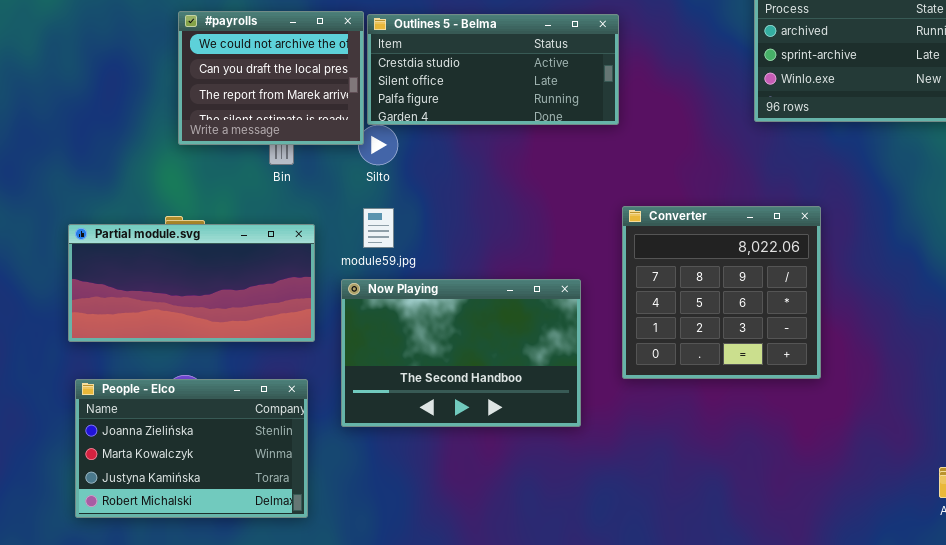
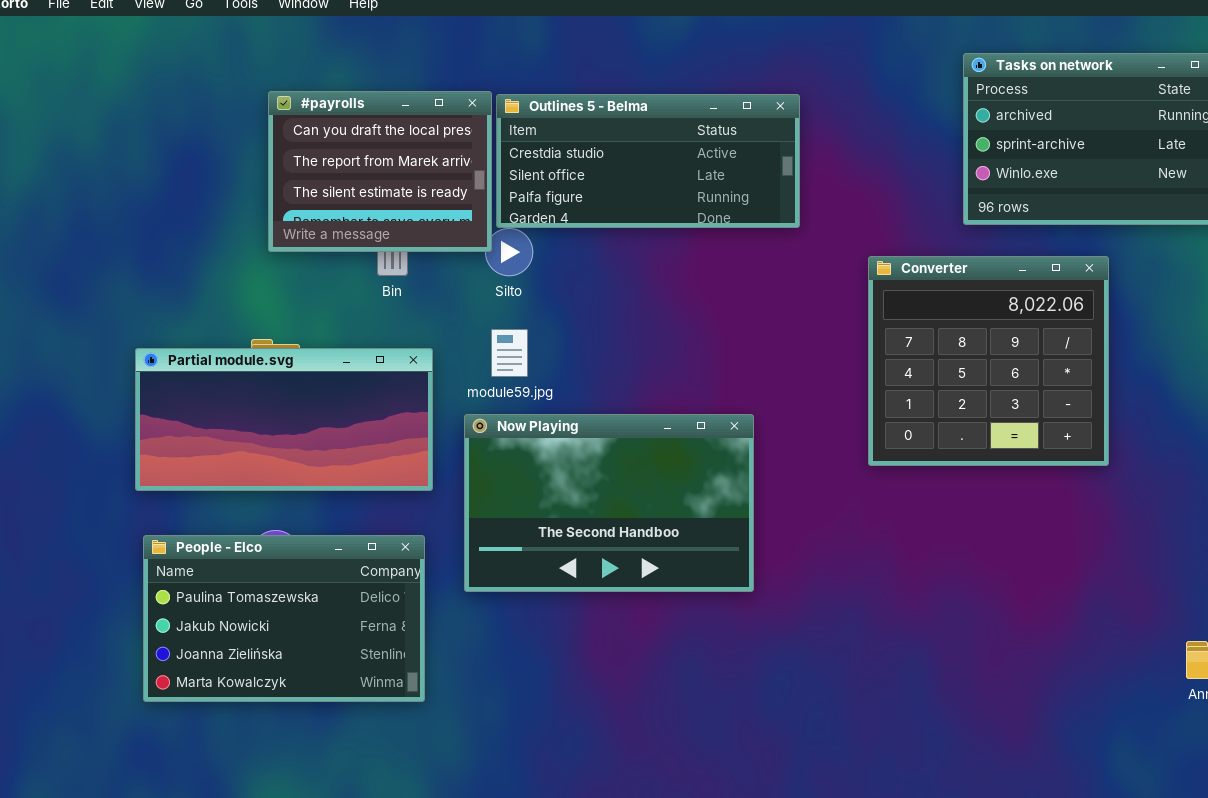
#payrolls: [178,11,364,145] -> [268,91,492,252], scrolled down 1 row
Converter: [622,206,821,379] -> [868,256,1109,466], moved
People - Elco: [75,379,308,518] -> [143,535,425,702], scrolled up 2 rows

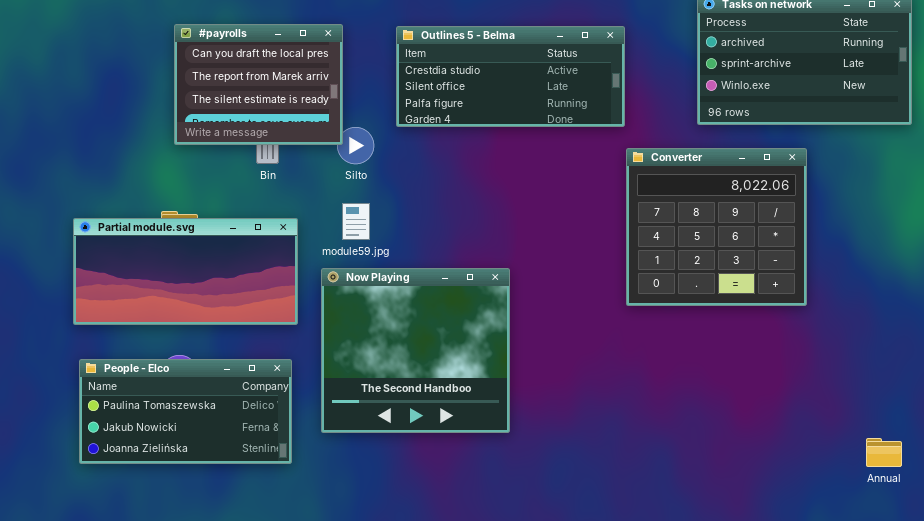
Outlines 5 - Belma: [496,94,800,228] -> [396,26,625,127], moved
Now Playing: [464,414,754,592] -> [321,268,510,433], resized
People - Elco: [143,535,425,702] -> [79,359,292,464], resized

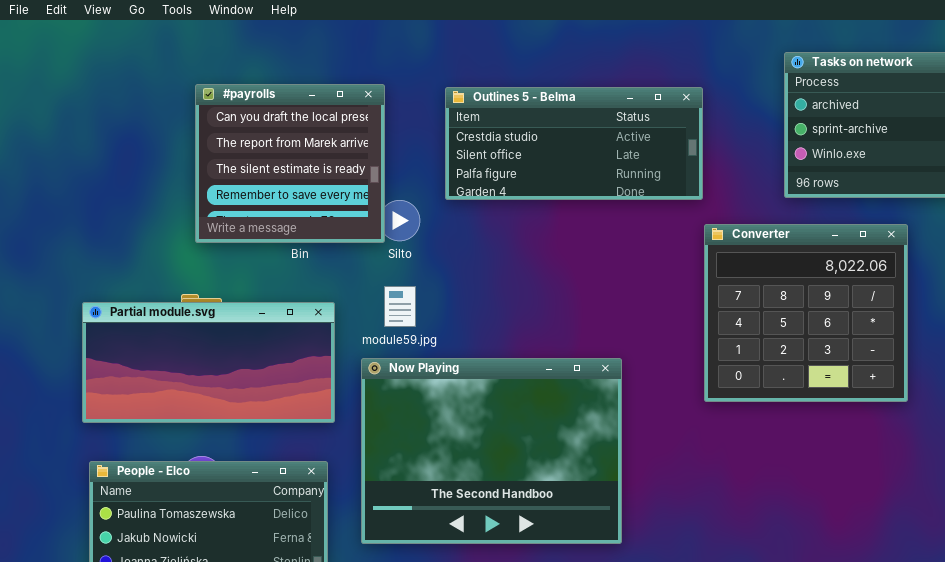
#payrolls: [174,24,343,145] -> [195,84,385,243], resized
Now Playing: [321,268,510,433] -> [361,358,622,544], resized

